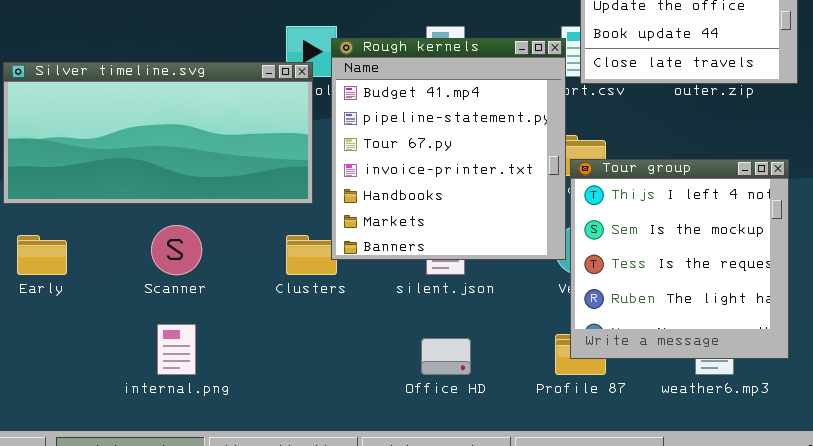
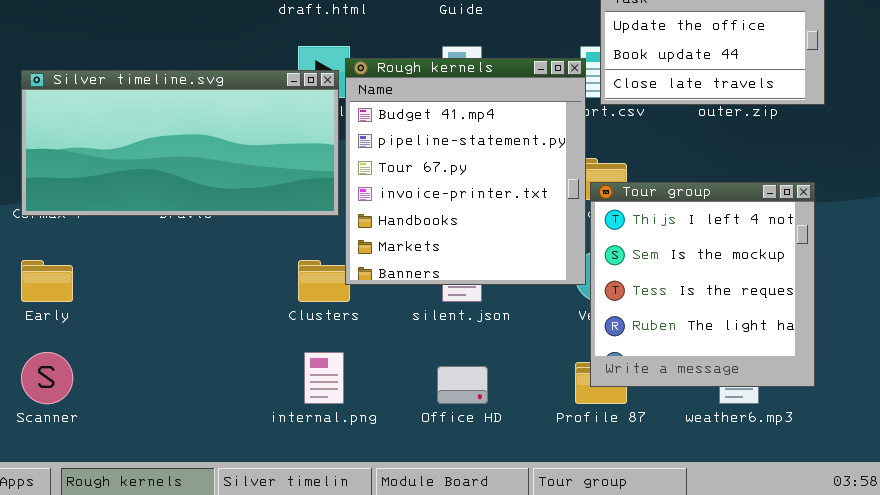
Silver timeline.svg: [3,62,313,204] -> [21,70,339,216], moved
Scanner: [151,225,202,275] -> [21,352,73,404], moved
internal.png: [157,324,196,375] -> [304,352,344,404], moved

